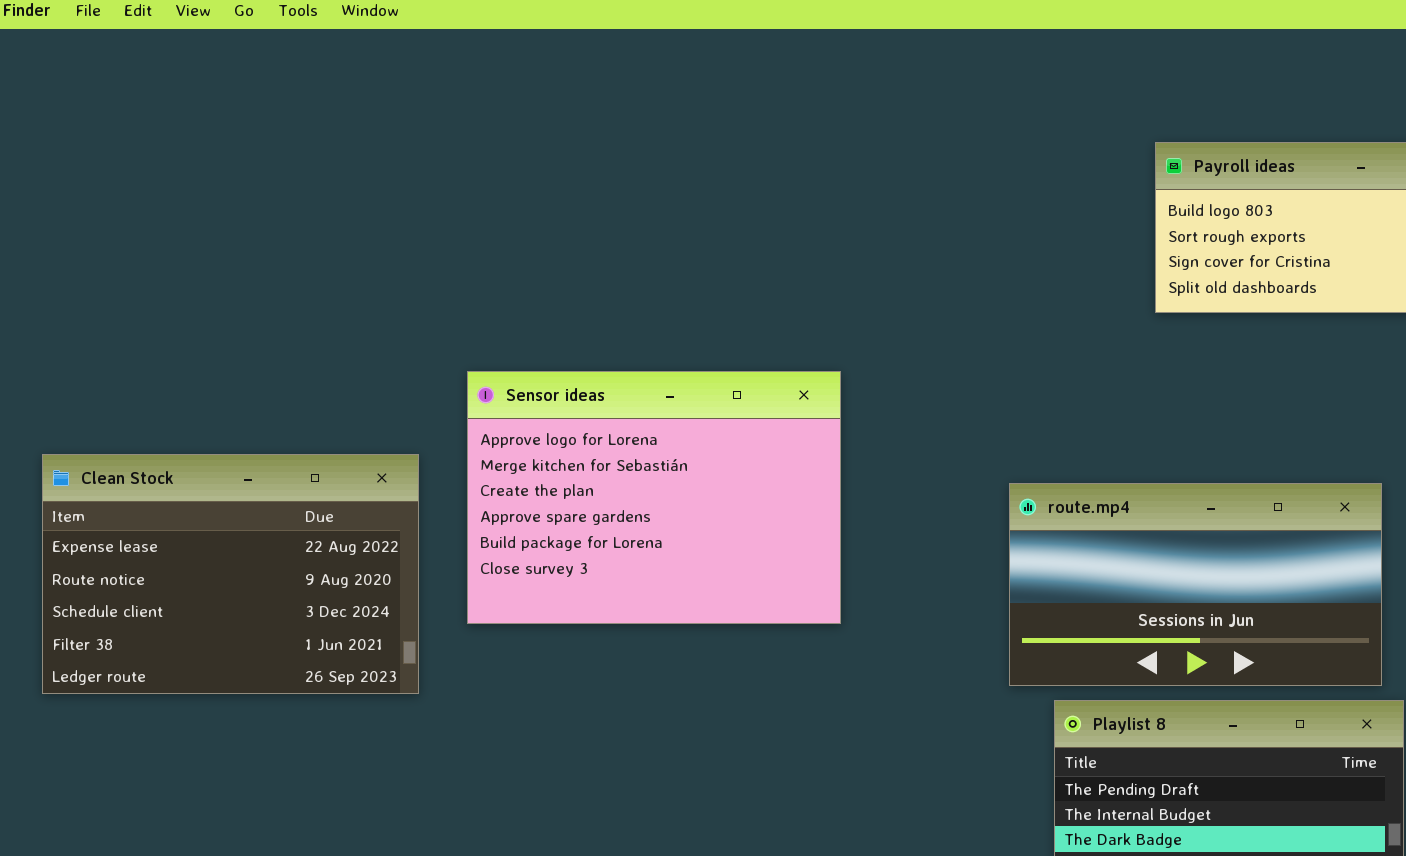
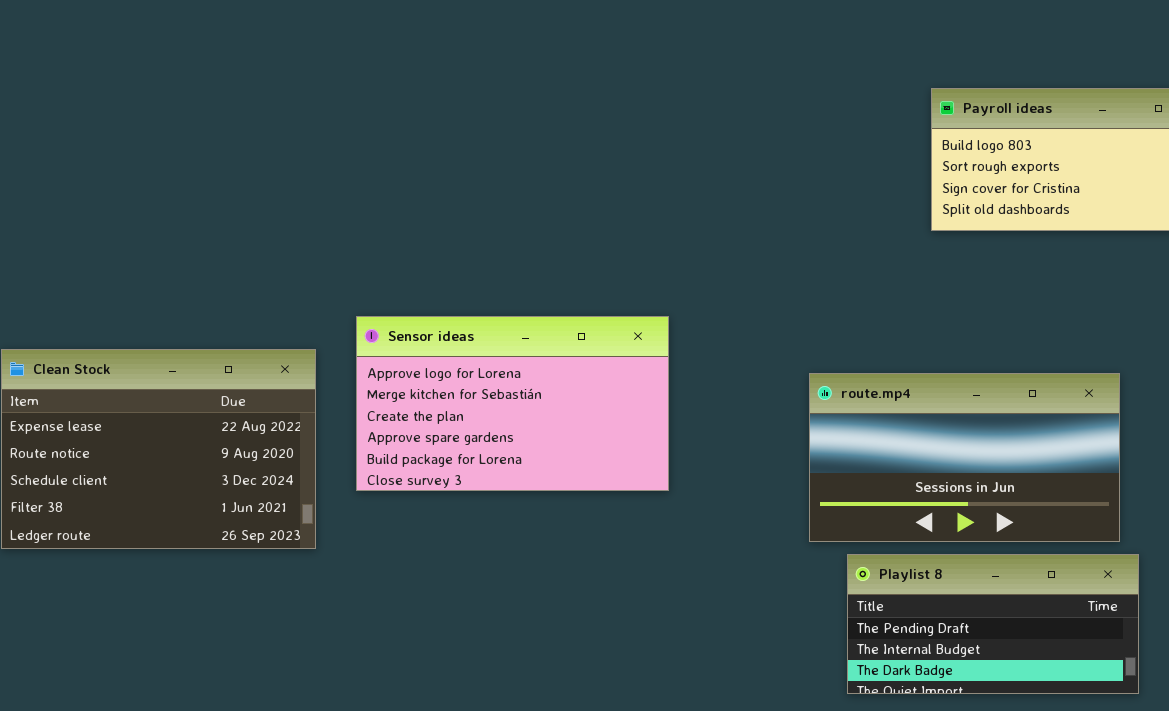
Sensor ideas: [467,371,841,624] -> [356,316,669,491], resized

